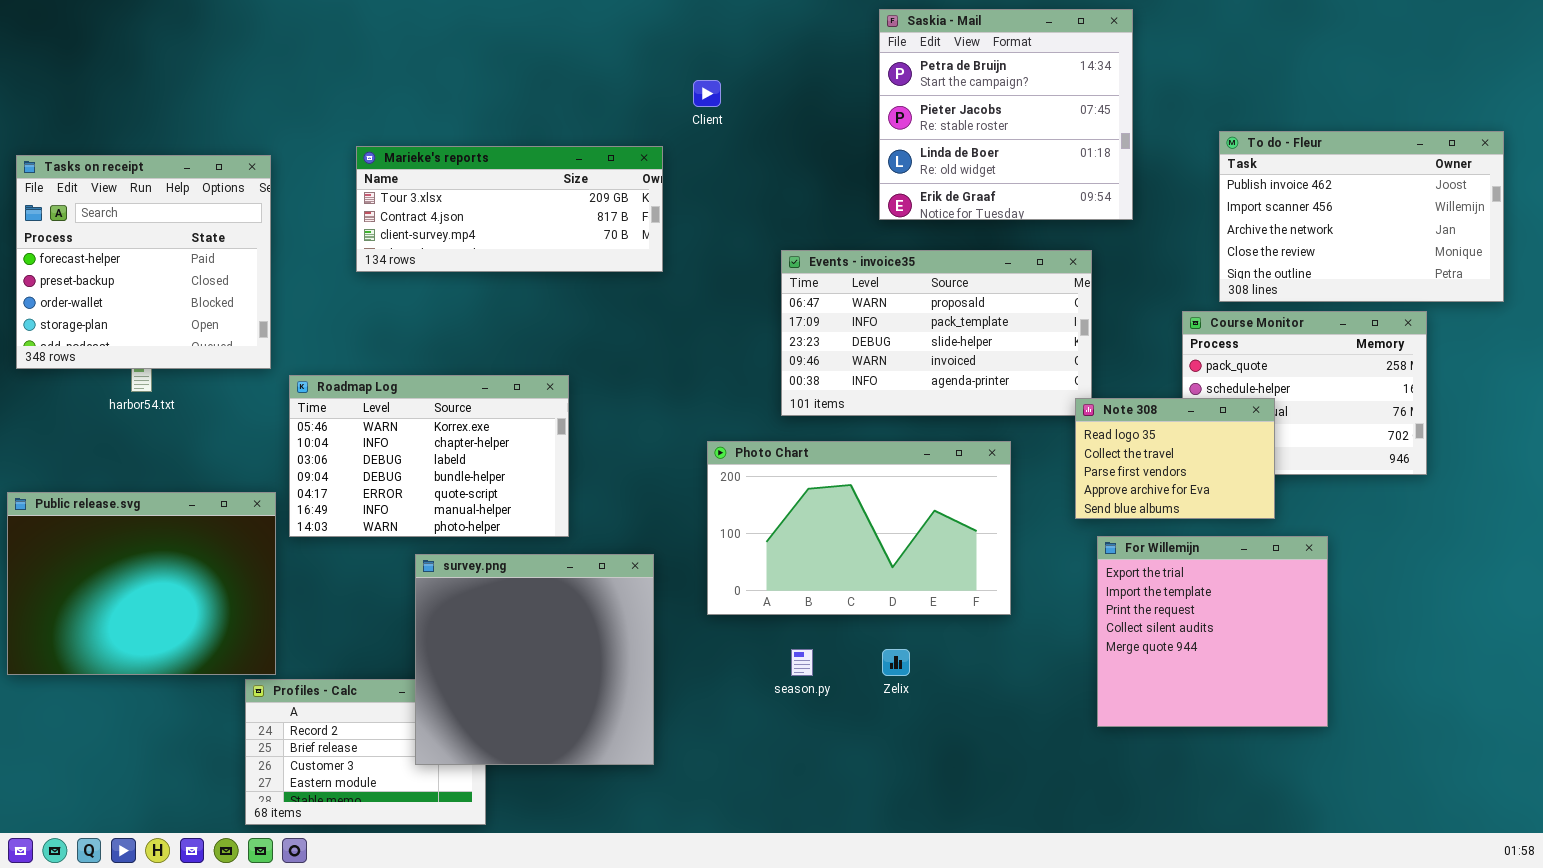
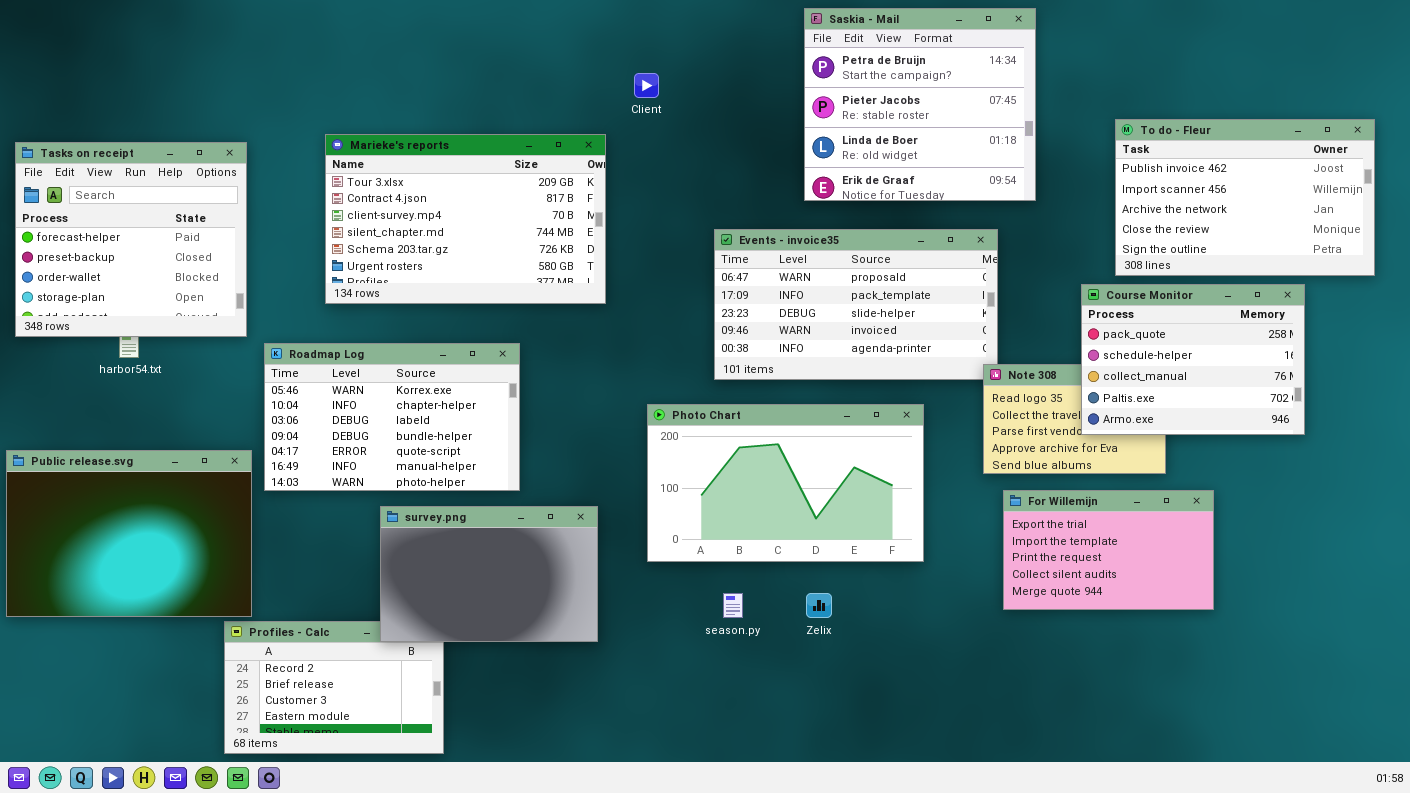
Marieke's reports: [356,146,663,272] -> [325,134,606,304], resized
Course Monitor: [1182,311,1427,475] -> [1081,284,1305,435], raised
For Willemijn: [1097,536,1328,727] -> [1003,490,1214,610], resized
survey.png: [415,554,654,765] -> [380,506,598,642], resized

